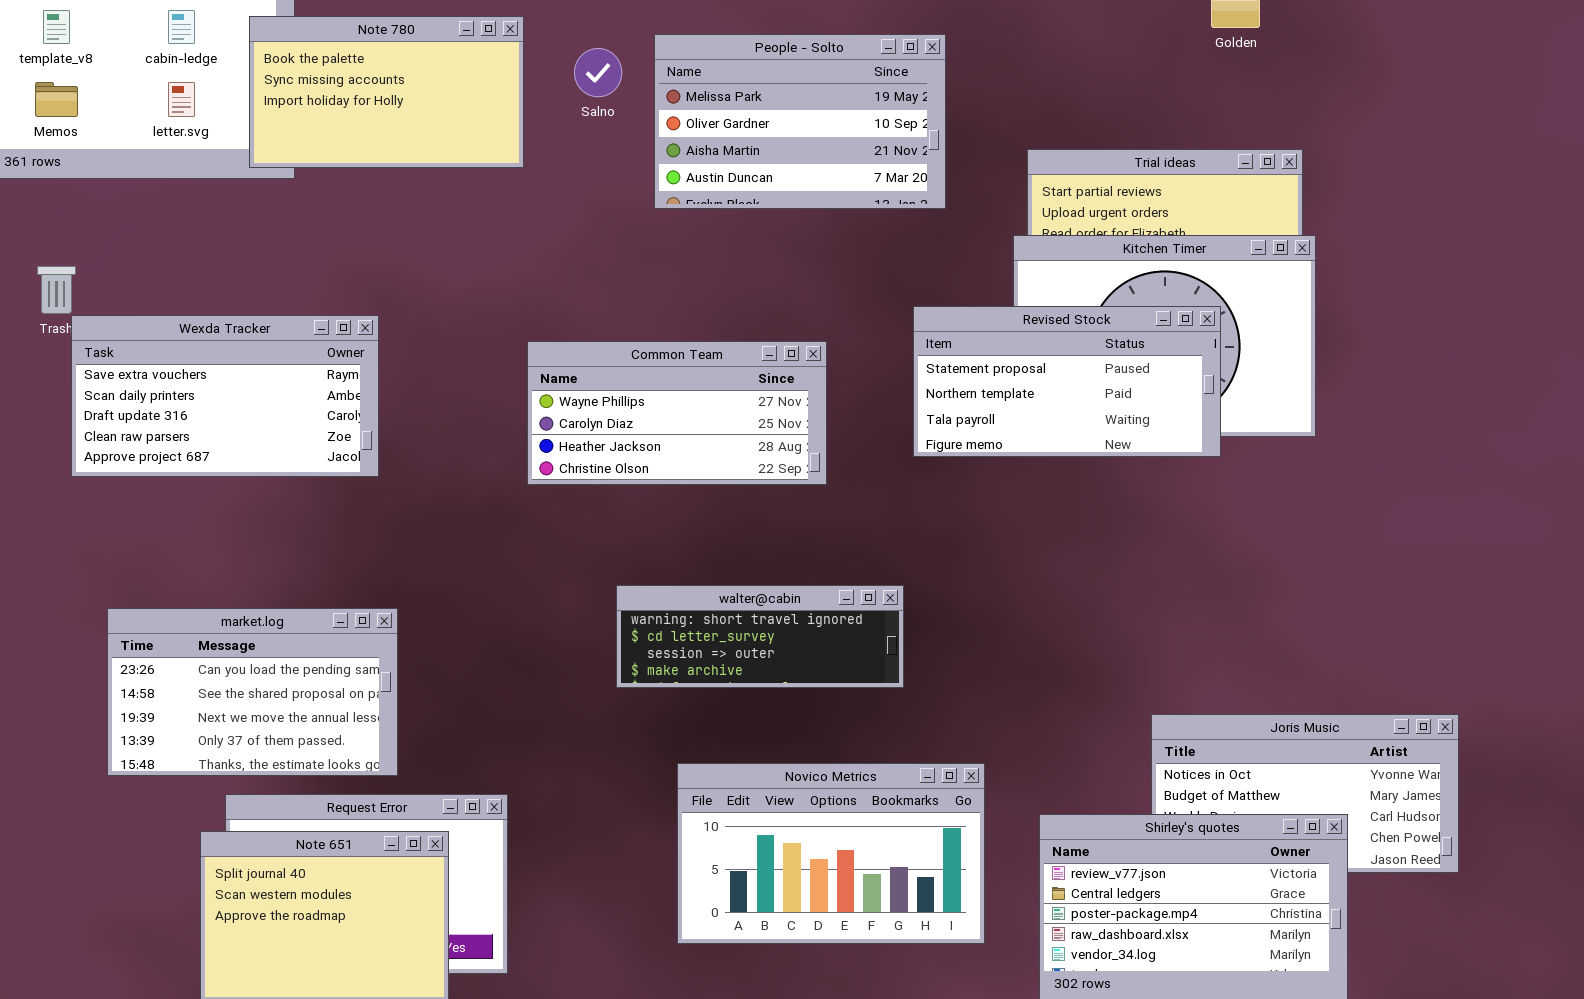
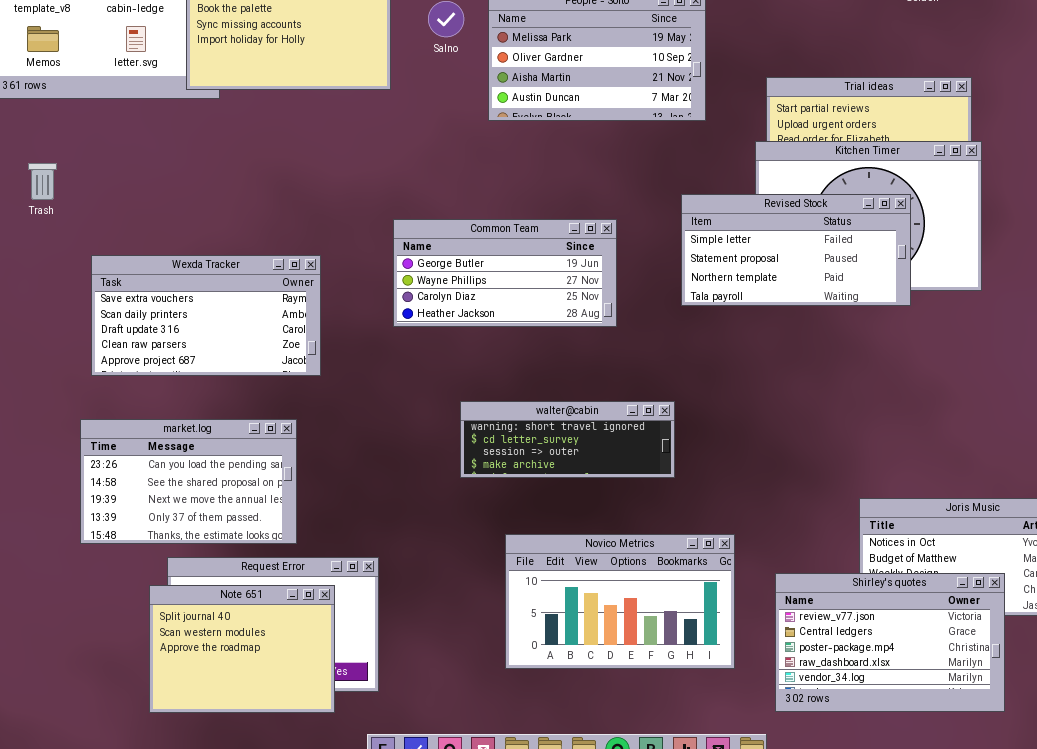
Revised Stock: [913,306,1221,457] -> [681,194,911,306], scrolled up 1 row
Wexda Tracker: [71,315,379,477] -> [91,255,321,376], moved
Common Team: [527,341,827,485] -> [393,219,617,327], scrolled up 1 row

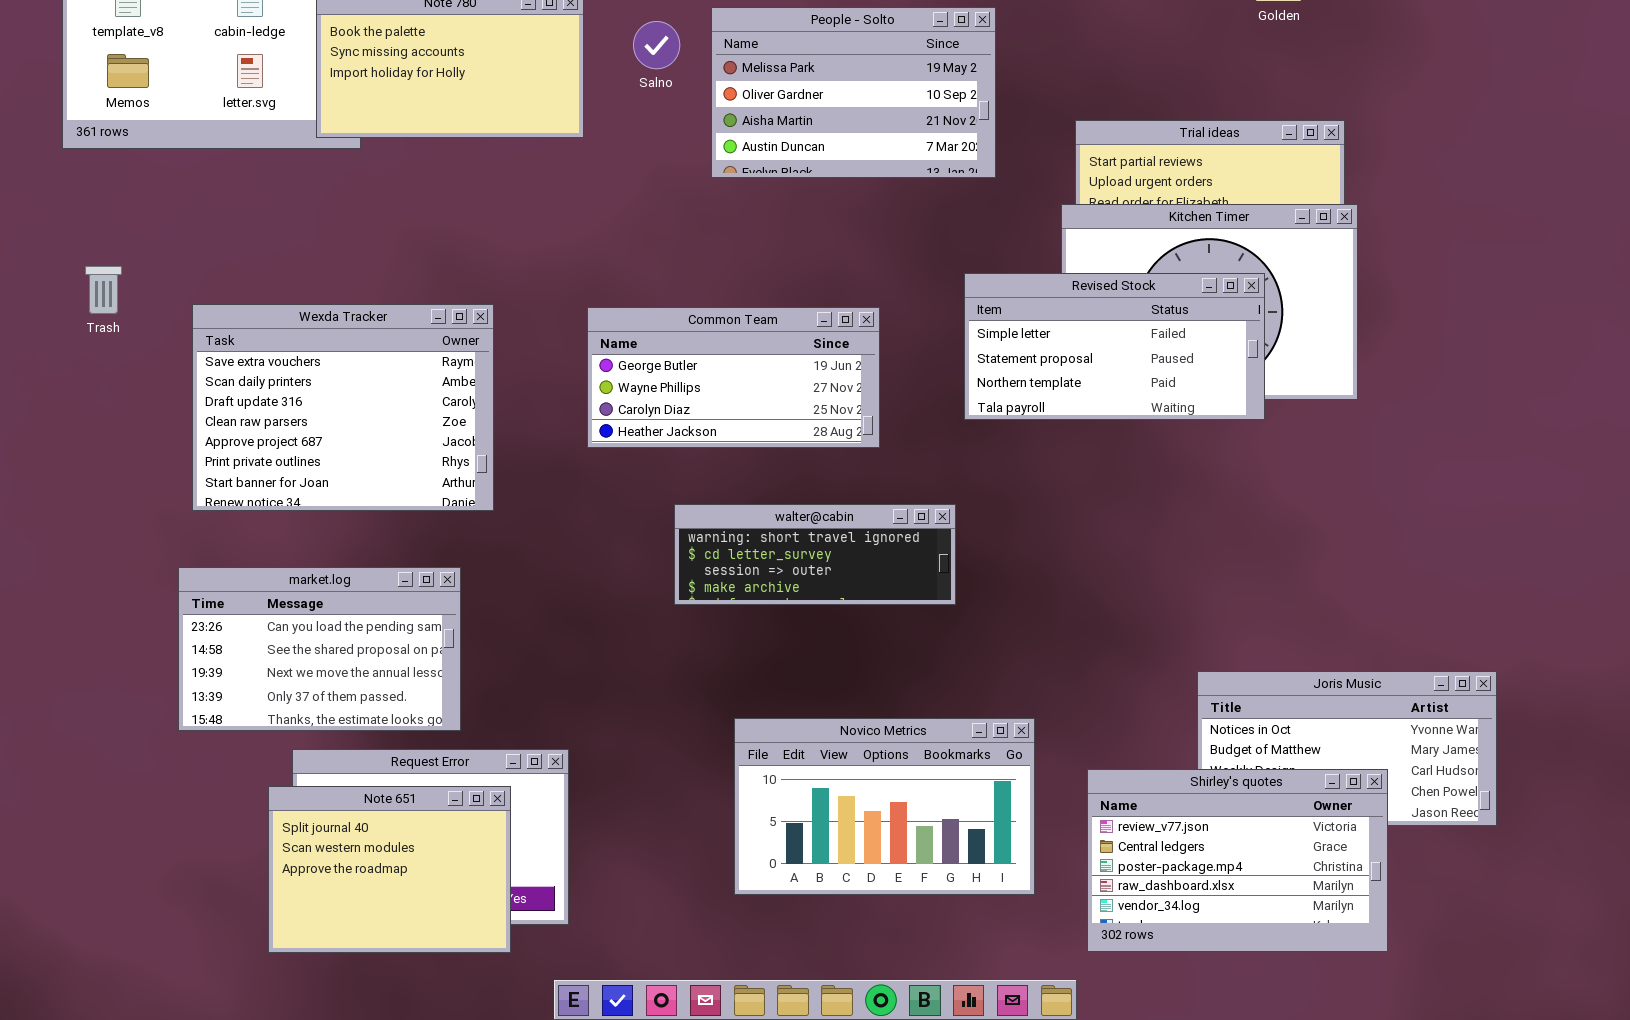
Trash: [28,163,57,200] -> [85,266,122,314], moved
Wexda Tracker: [91,255,321,376] -> [192,304,494,511], resized
walter@cabin: [460,401,675,478] -> [674,504,956,605], moved

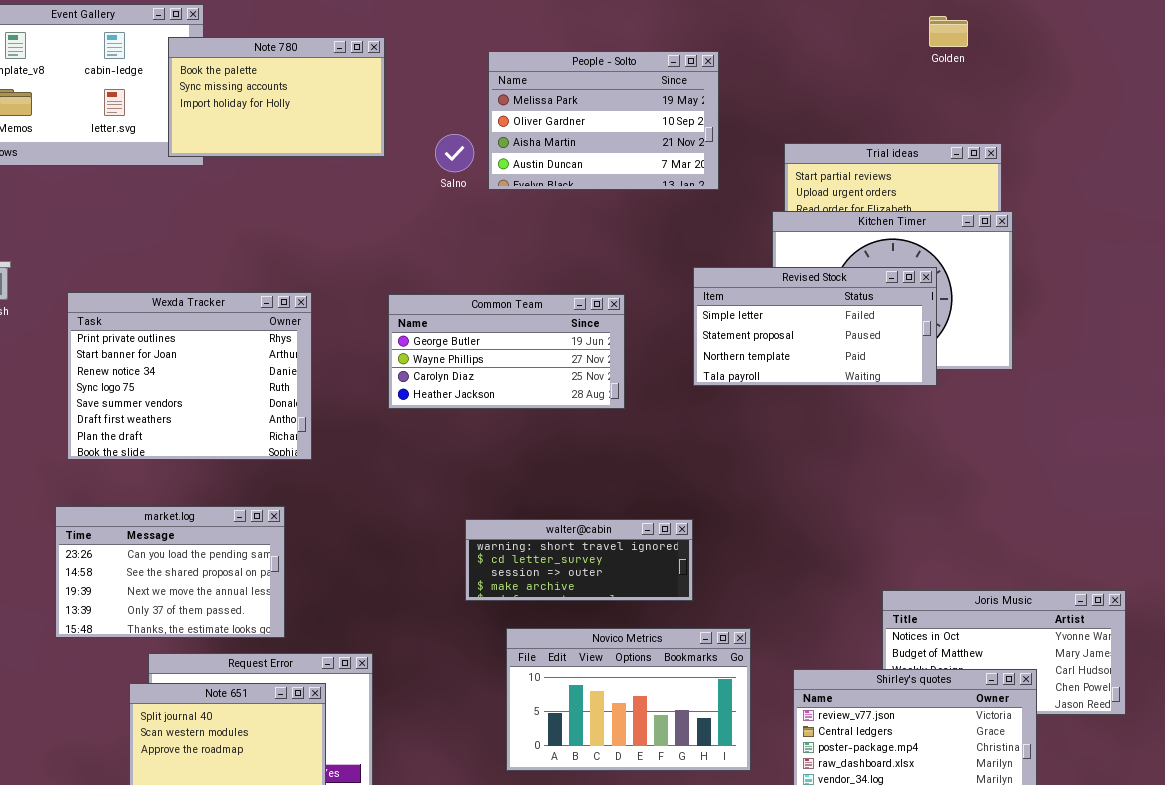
Salno: [633,21,680,69] -> [435,134,474,172], moved
Wexda Tracker: [192,304,494,511] -> [67,292,312,460], scrolled down 5 rows
walter@cabin: [674,504,956,605] -> [465,519,693,601], moved

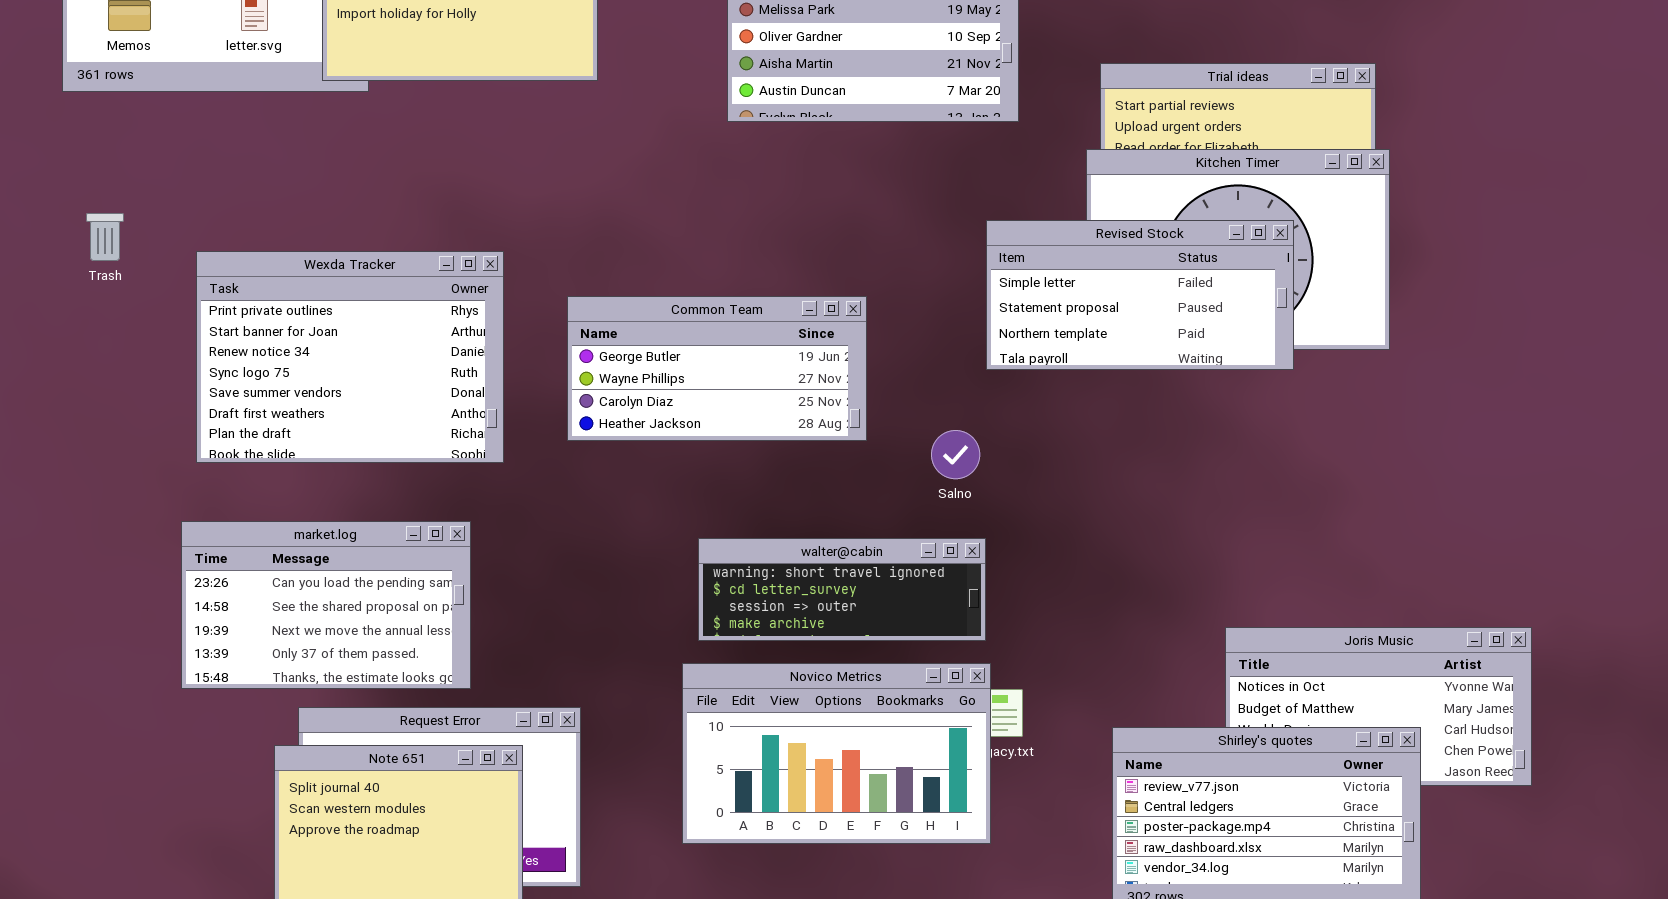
Salno: [435,134,474,172] -> [931,430,980,479], moved
Common Team: [388,294,625,409] -> [567,296,867,441], moved
Novico Metrics: [506,628,751,771] -> [682,663,991,844], moved

